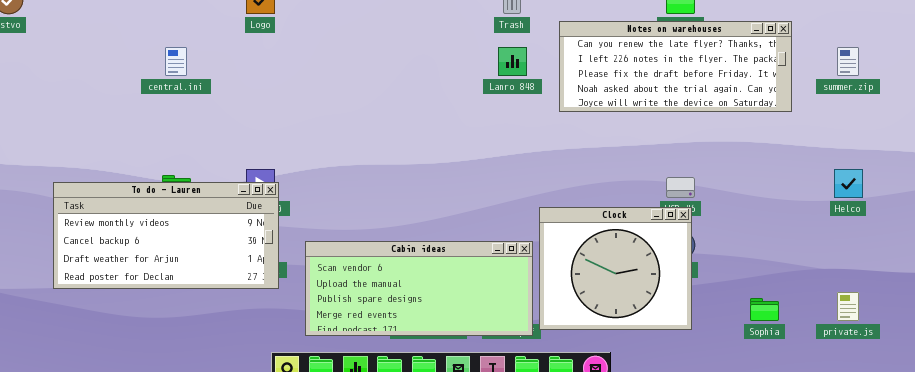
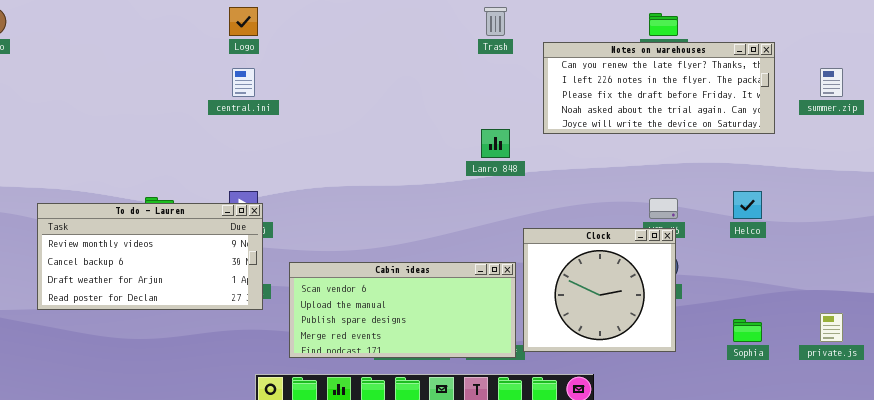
central.ini: [165,47,187,76] -> [232,68,255,97], moved
Lanro 848: [498,47,527,76] -> [481,129,510,158], moved
Helco: [834,169,863,198] -> [733,191,762,219], moved

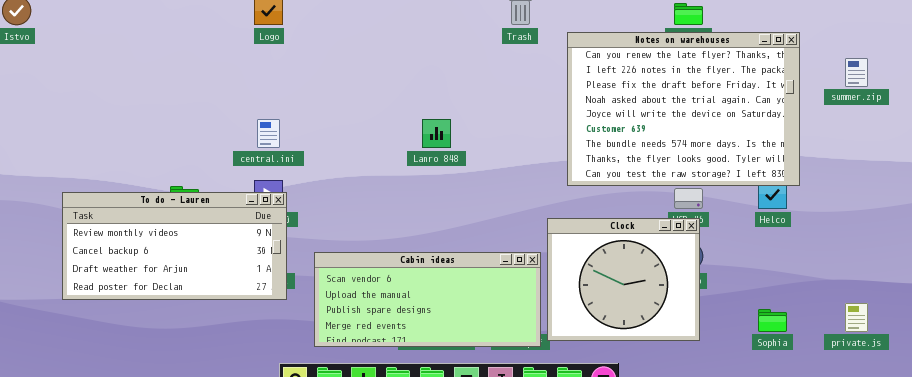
Notes on warehouses: [543,42,775,134] -> [567,32,800,186], resized
central.ini: [232,68,255,97] -> [257,119,280,148], moved
Lanro 848: [481,129,510,158] -> [422,119,451,148], moved

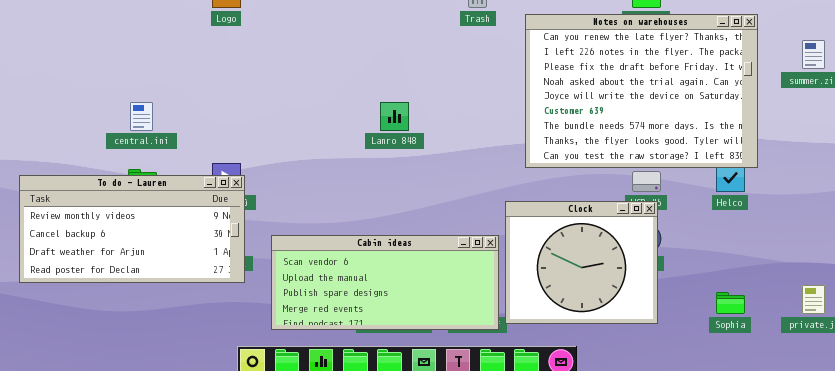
central.ini: [257,119,280,148] -> [130,102,153,131], moved

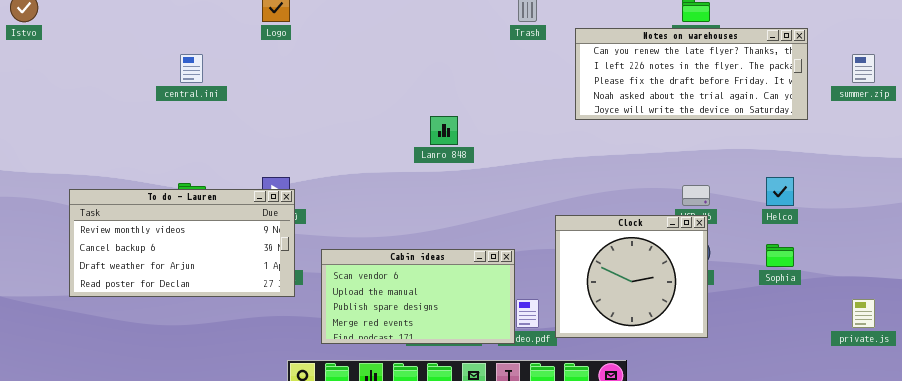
Notes on warehouses: [525,14,758,168] -> [575,28,808,120], resized
central.ini: [130,102,153,131] -> [180,54,203,83], moved
Cabin ideas: [271,235,499,330] -> [321,249,515,344], resized
Sophia: [716,292,745,314] -> [766,244,794,267], moved

